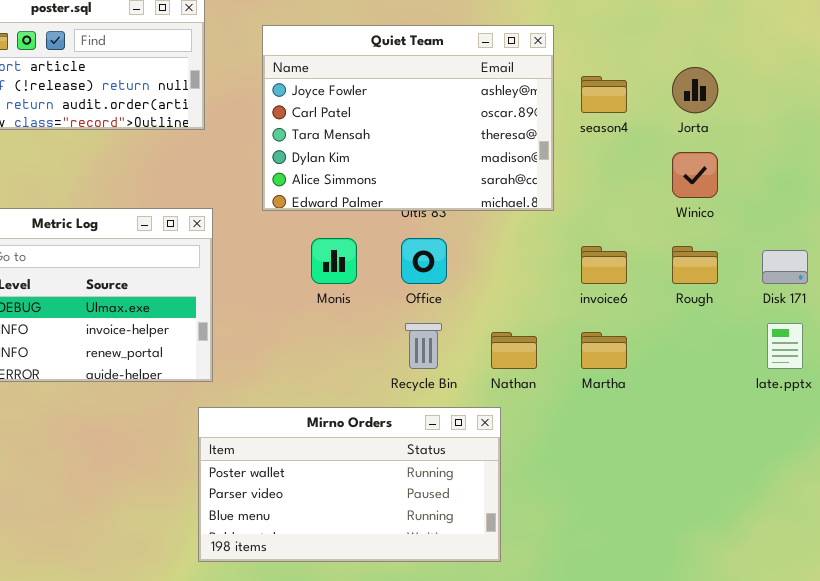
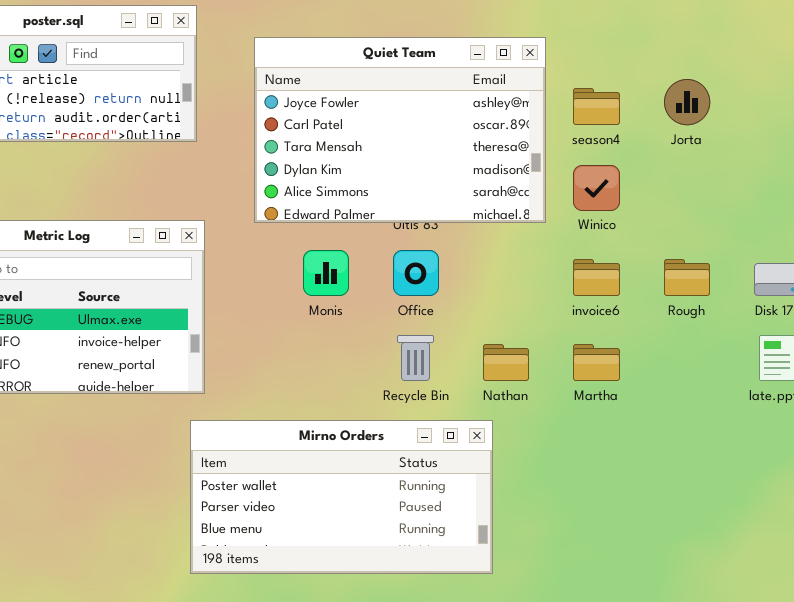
Winico: [672,152,718,198] -> [573,165,620,211], moved

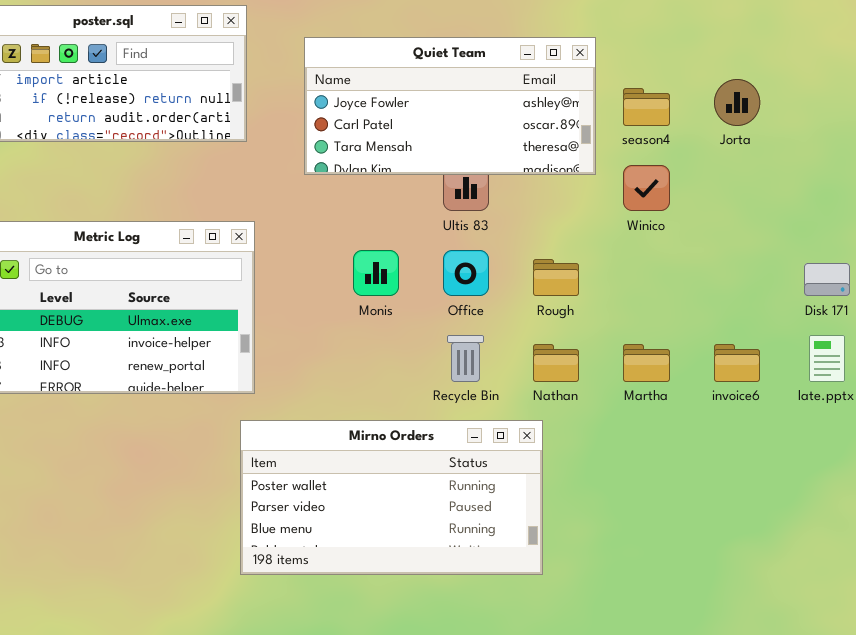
Quiet Team: [254,37,546,223] -> [304,37,596,175], resized
invoice6: [573,259,620,296] -> [714,344,760,382], moved
Rough: [664,259,710,296] -> [533,259,579,296], moved

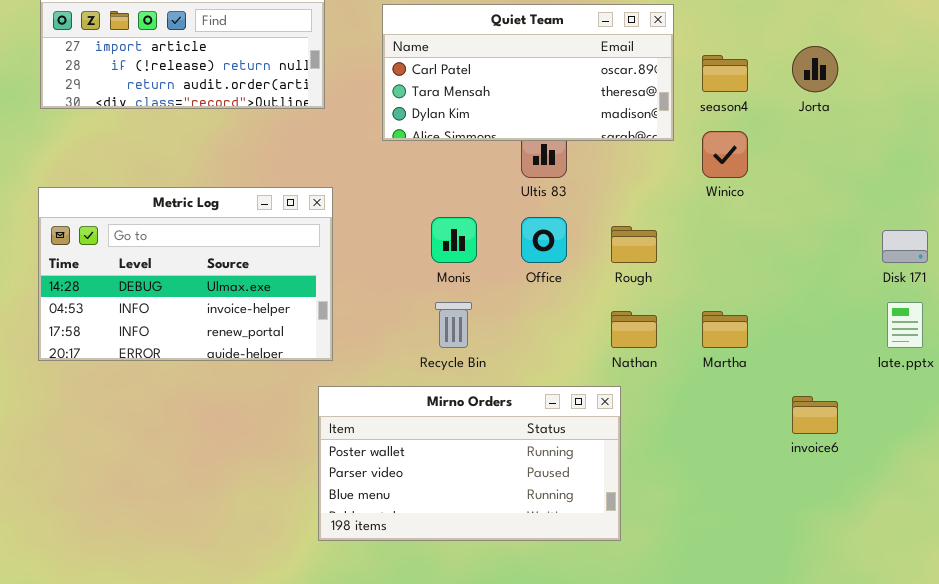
Quiet Team: [304,37,596,175] -> [382,4,674,141], scrolled down 1 row
Recycle Bin: [447,335,484,382] -> [435,302,472,348], moved
invoice6: [714,344,760,382] -> [792,396,838,434], moved

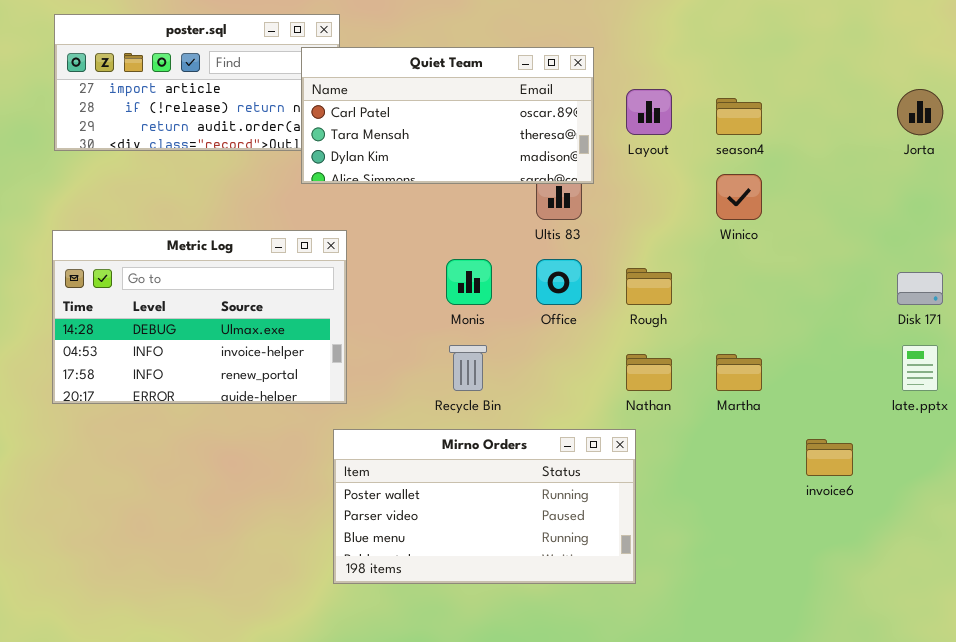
Quiet Team: [382,4,674,141] -> [301,47,594,184], moved
Jorta: [792,46,838,92] -> [897,89,943,135], moved

